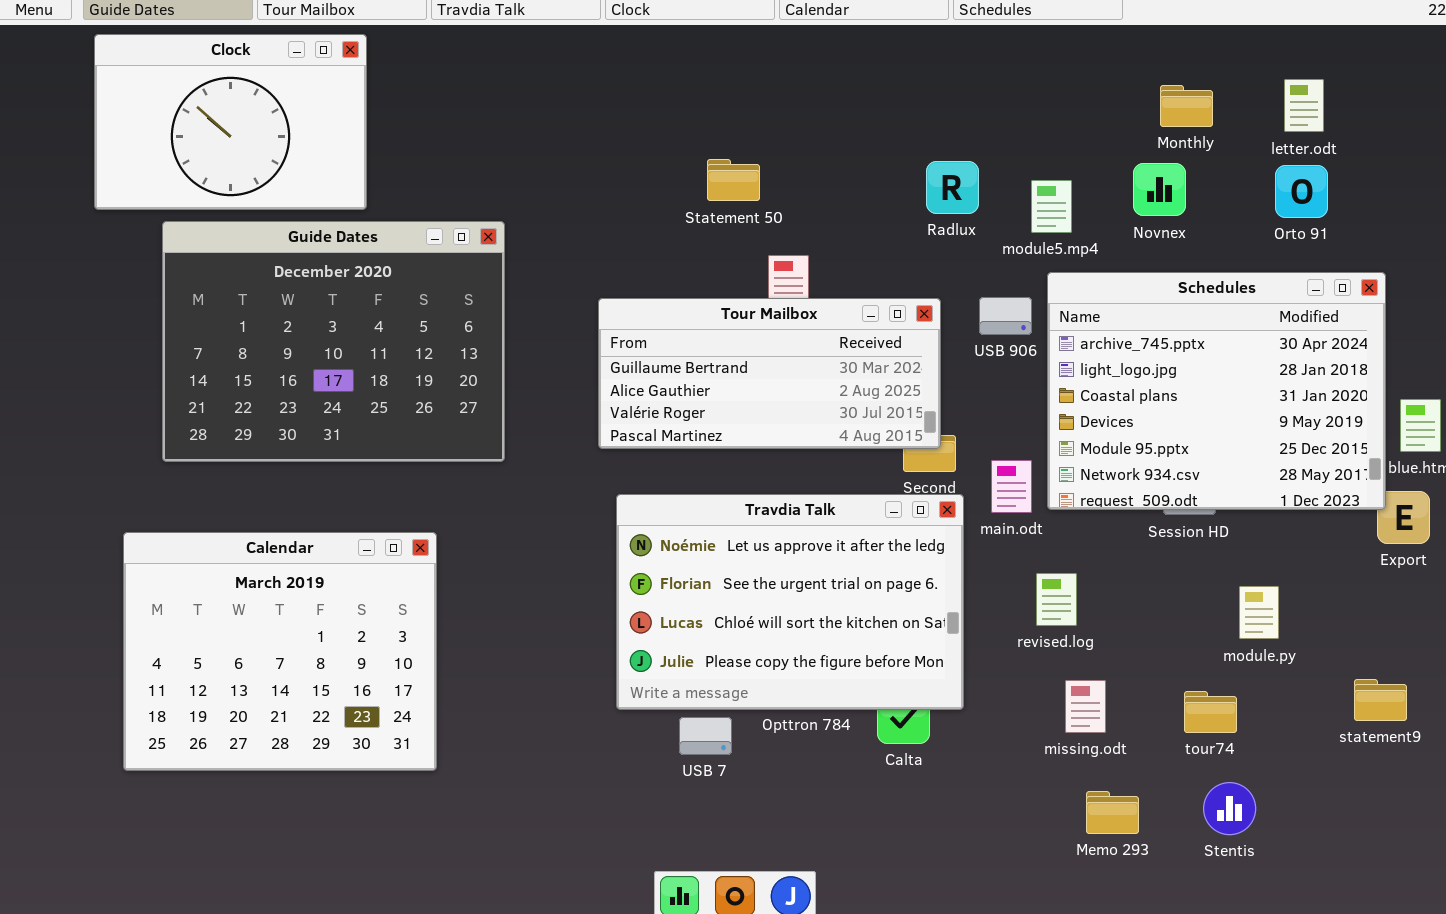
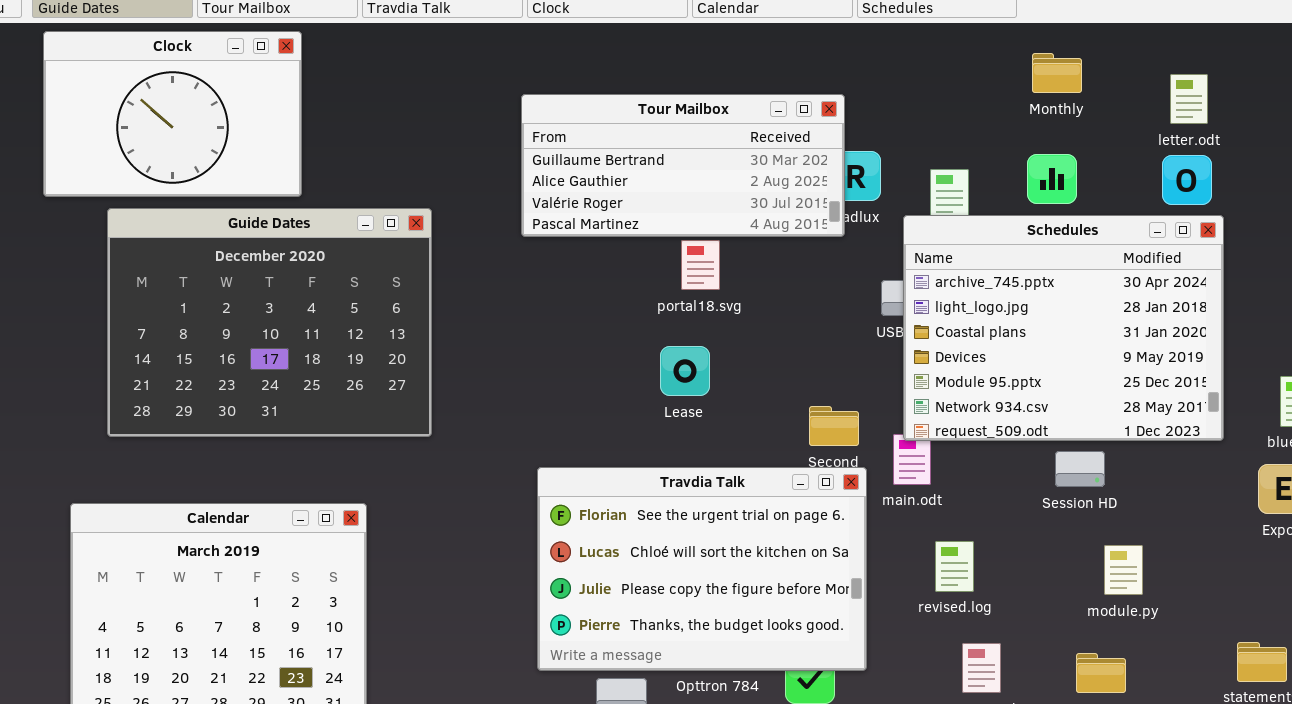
Monthly: [1160,85,1213,127] -> [1032,53,1082,93], moved
Schedules: [1047,272,1386,510] -> [903,215,1224,441], moved
Tour Mailbox: [598,298,941,449] -> [521,94,845,237], moved
Travdia Talk: [616,494,964,710] -> [537,467,867,671], scrolled down 1 row
module.py: [1239,586,1279,639] -> [1104,545,1143,595], moved

